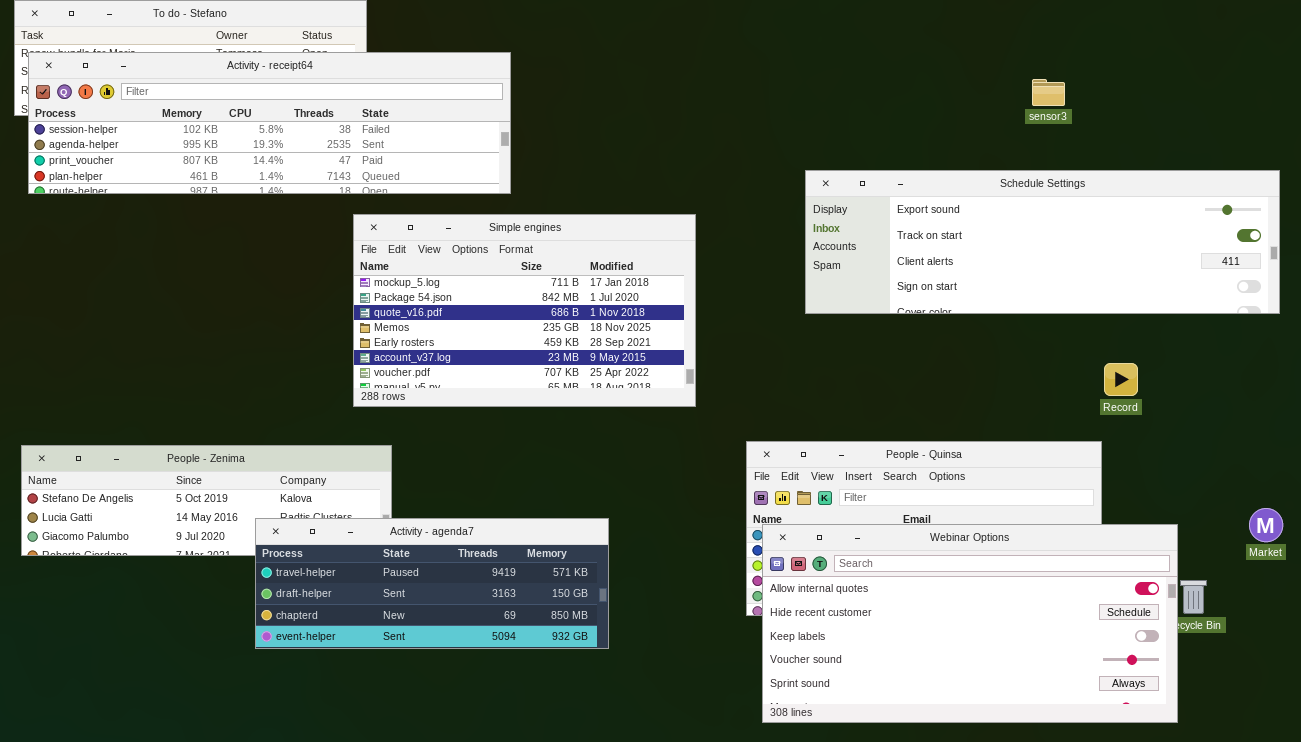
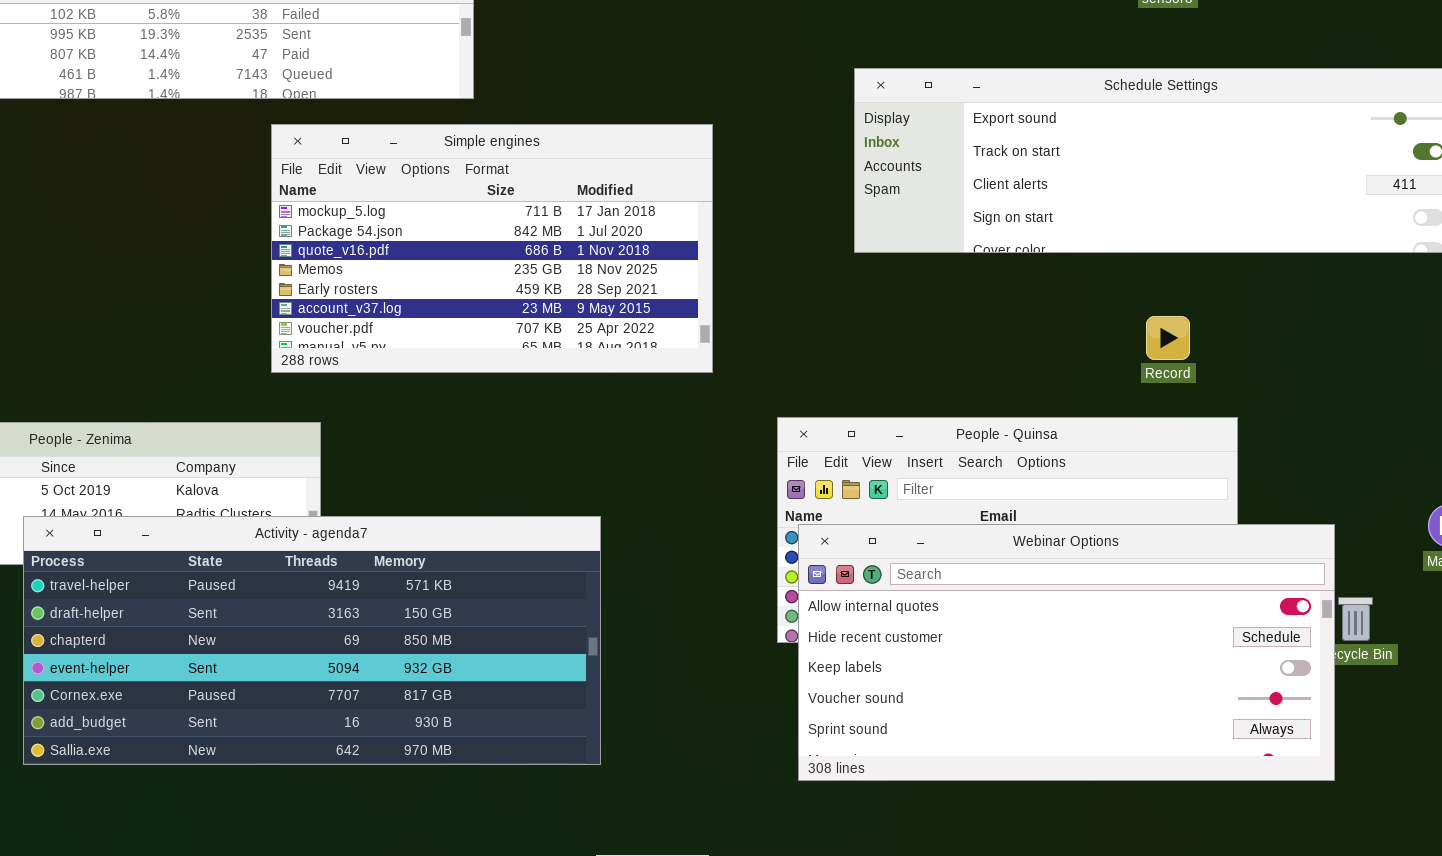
Record: [1104,363,1138,396] -> [1146,316,1190,360], moved
Activity - agenda7: [255,518,609,649] -> [23,516,601,765], resized

